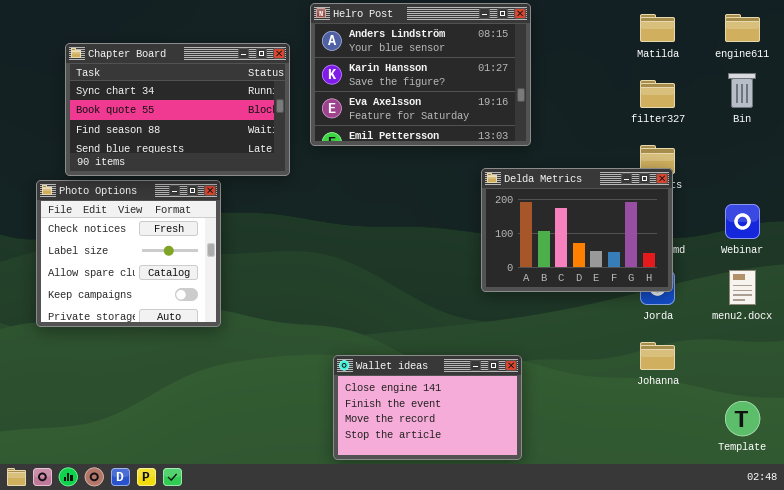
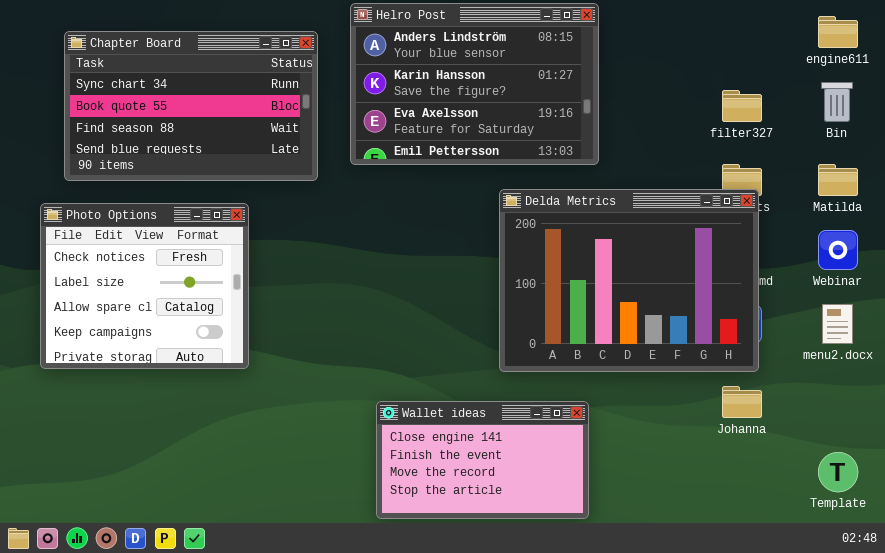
Matilda: [640,14,675,42] -> [818,164,858,196], moved
Chapter Board: [65,43,290,176] -> [64,31,318,181], moved
Delda Metrics: [481,168,673,292] -> [499,189,759,372], resized

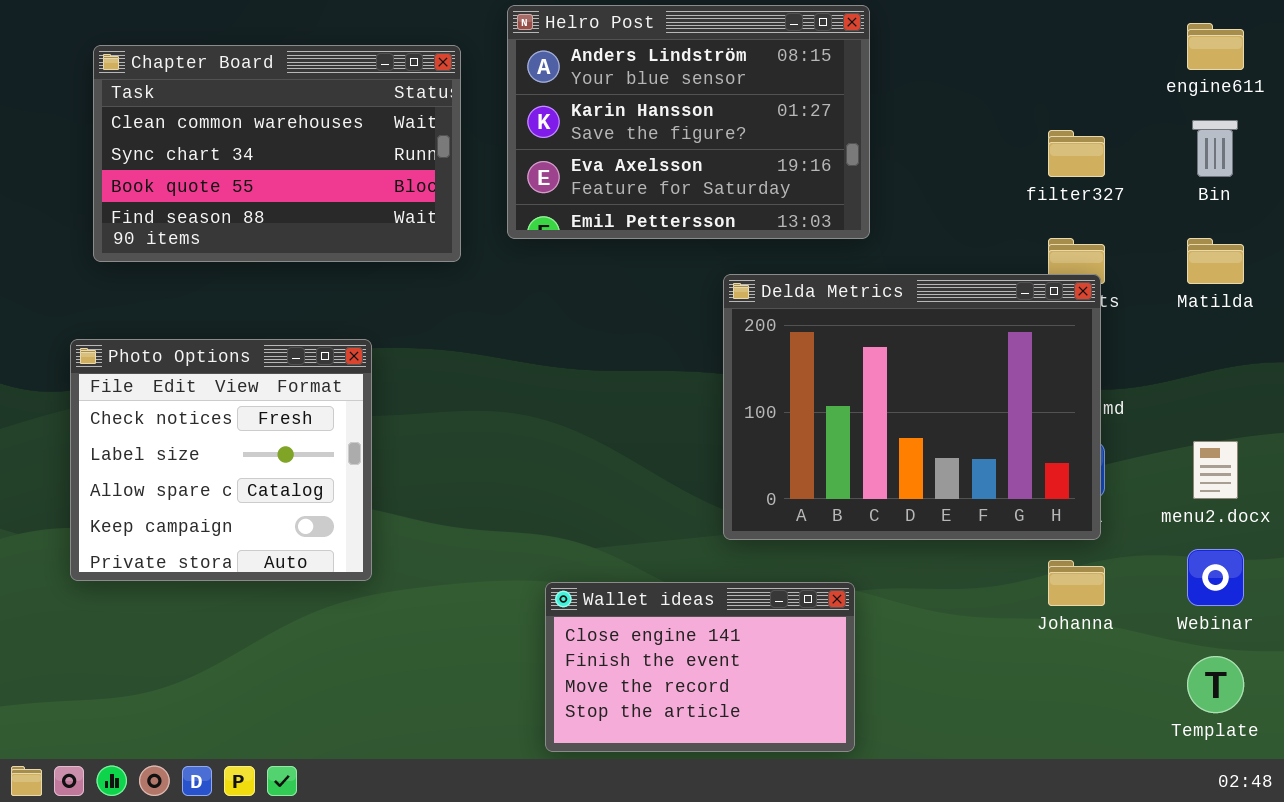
Chapter Board: [64,31,318,181] -> [93,45,461,262], scrolled up 1 row
Photo Options: [40,203,249,369] -> [70,339,372,581], moved
Webinar: [818,230,858,270] -> [1187,549,1244,606], moved

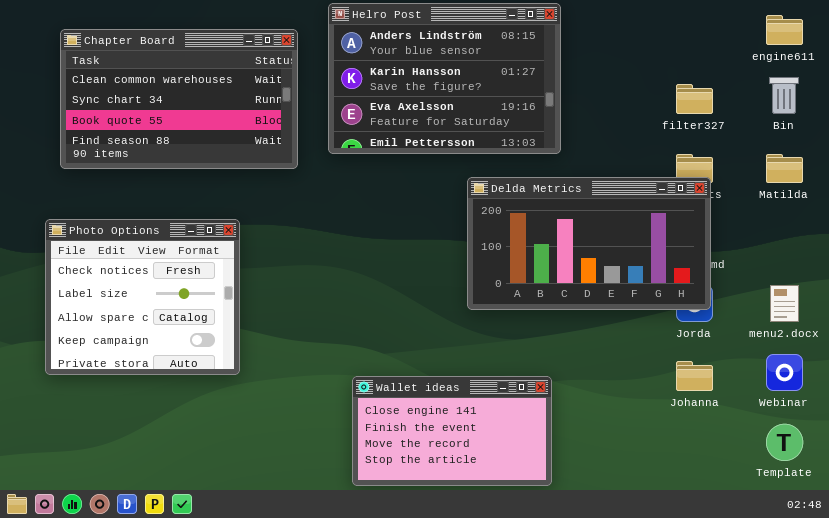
Delda Metrics: [723,274,1101,540] -> [467,177,711,310], resized

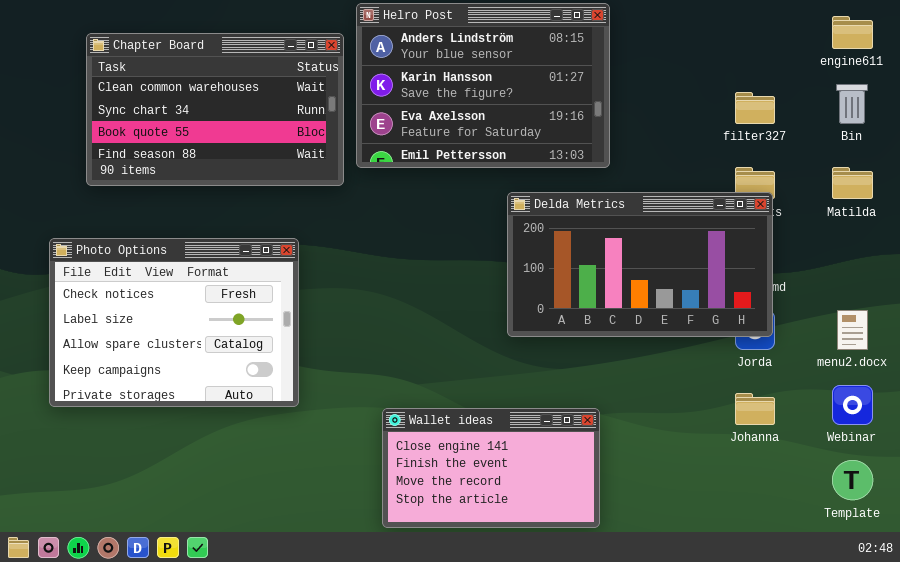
Chapter Board: [60,29,298,169] -> [86,33,344,186], moved
Photo Options: [45,219,240,375] -> [49,238,299,407], resized

